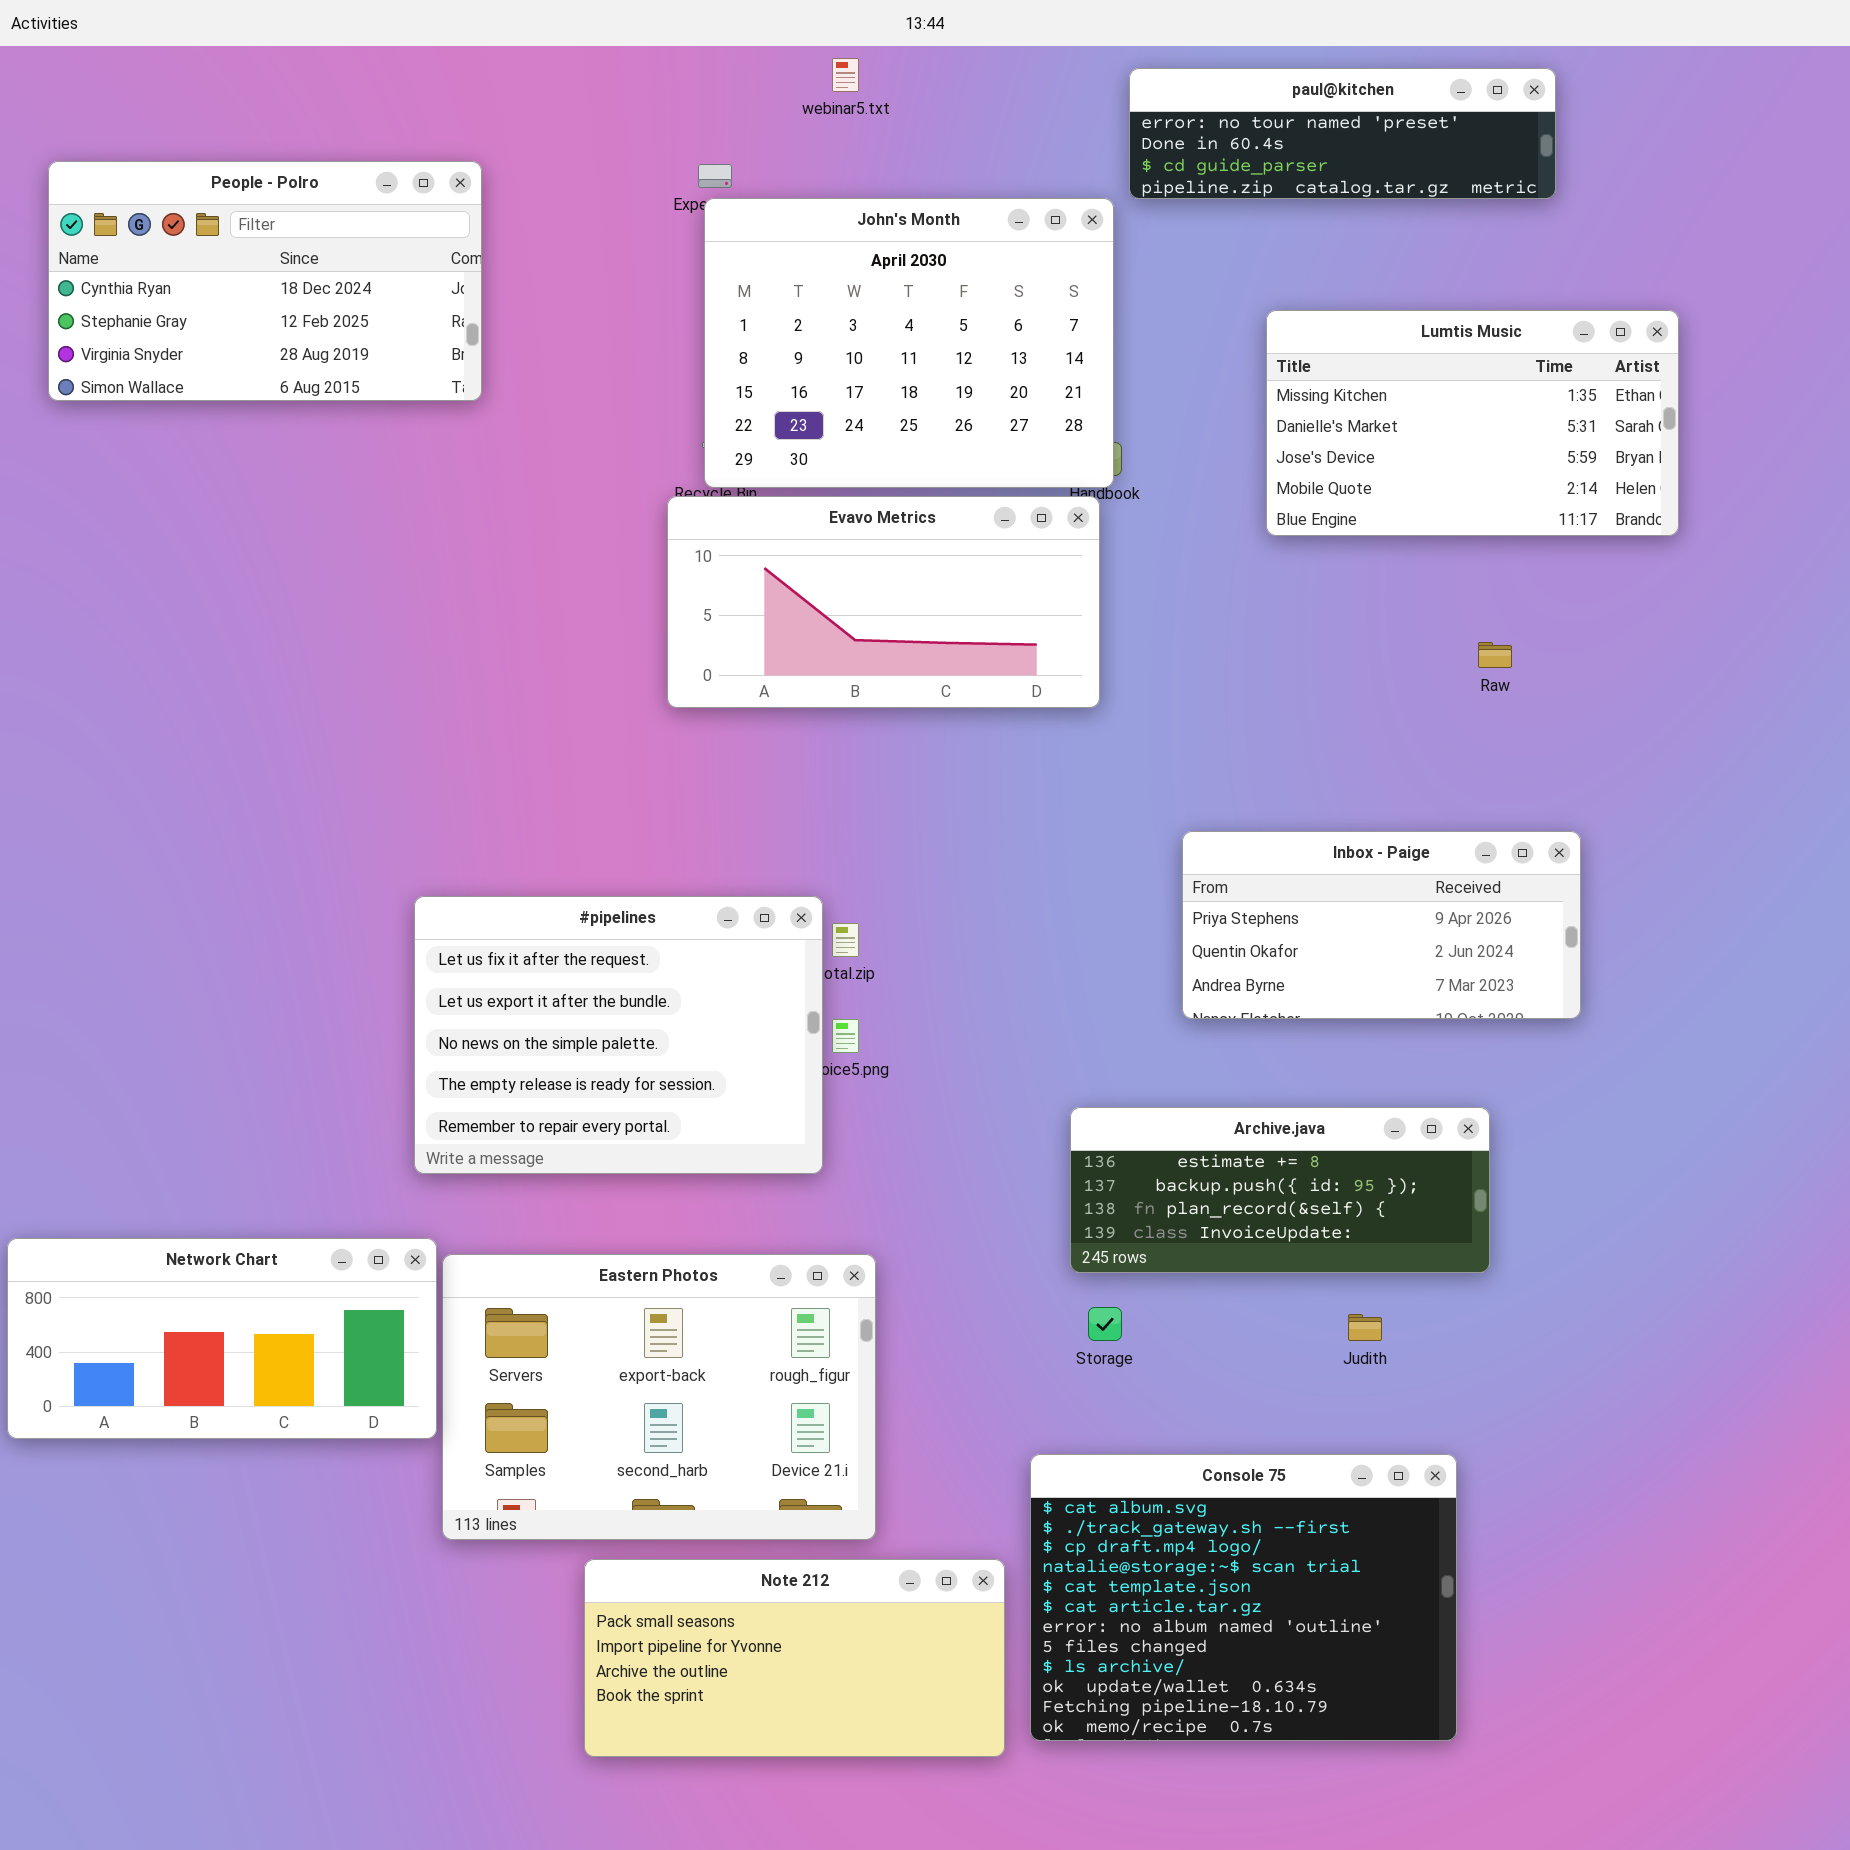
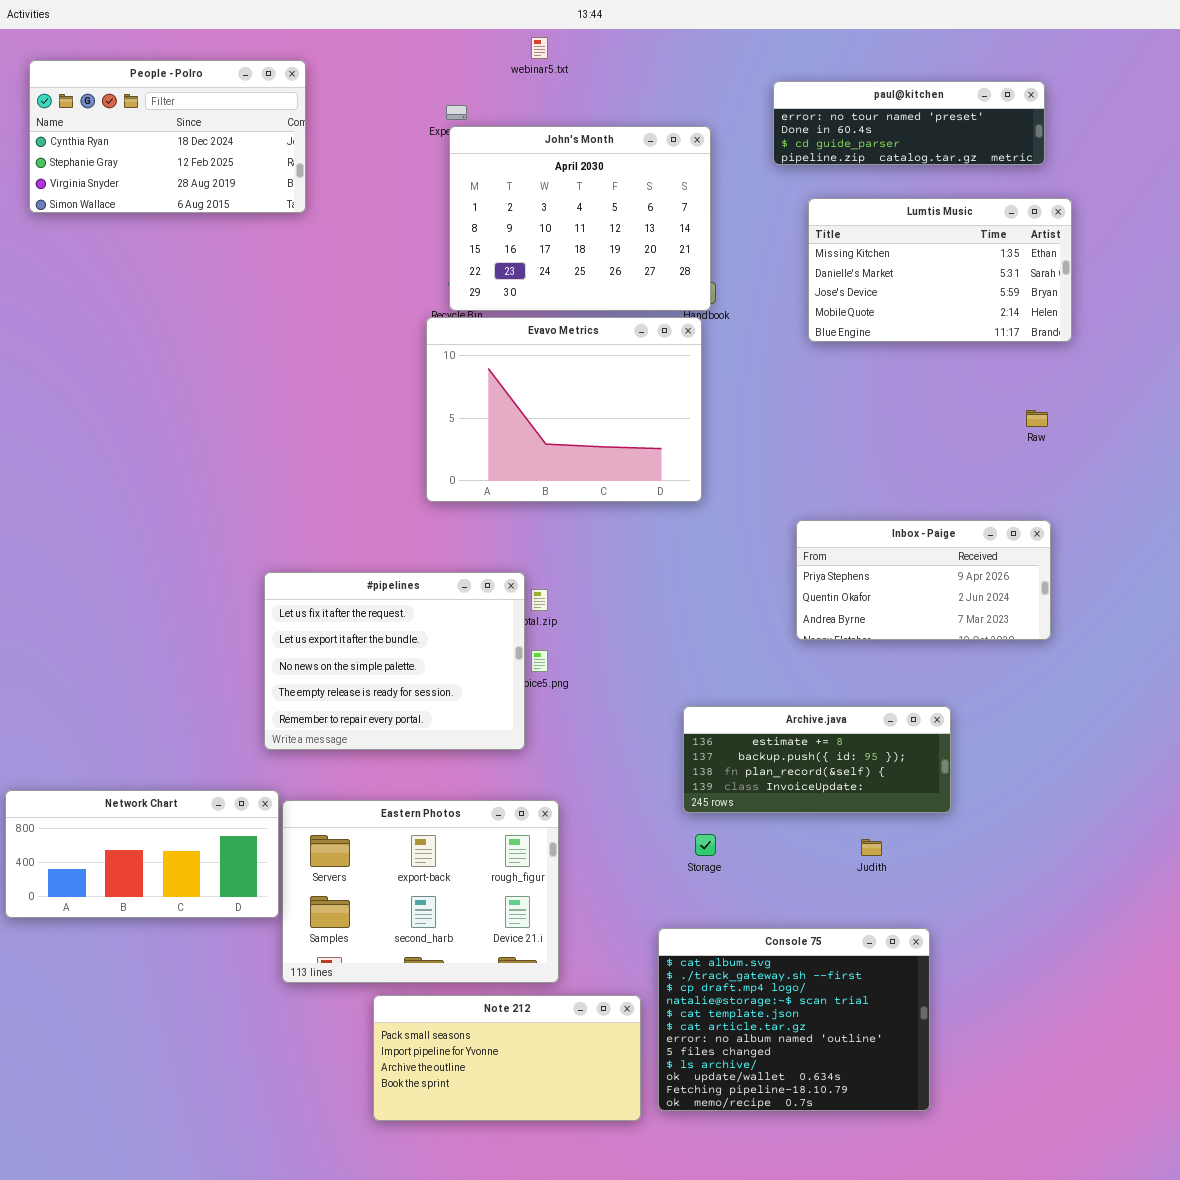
paul@kitchen: [1129,68,1556,199] -> [773,81,1045,165], moved
People - Polro: [48,161,482,401] -> [29,60,306,213], moved
Evavo Metrics: [667,496,1100,708] -> [426,317,702,502], resized
Raw: [1478,642,1512,668] -> [1026,410,1048,427], moved
Inbox - Paige: [1182,831,1581,1019] -> [796,520,1051,640], moved

